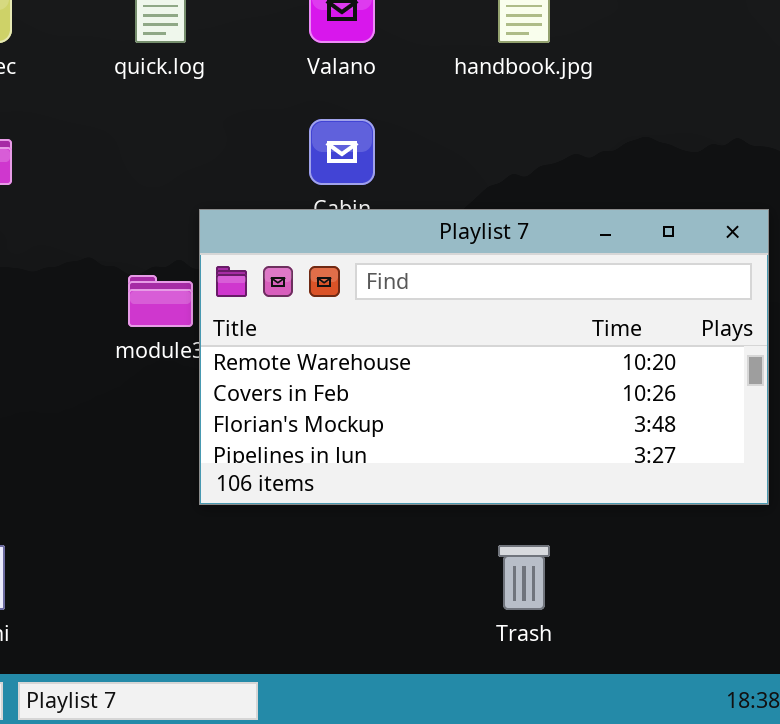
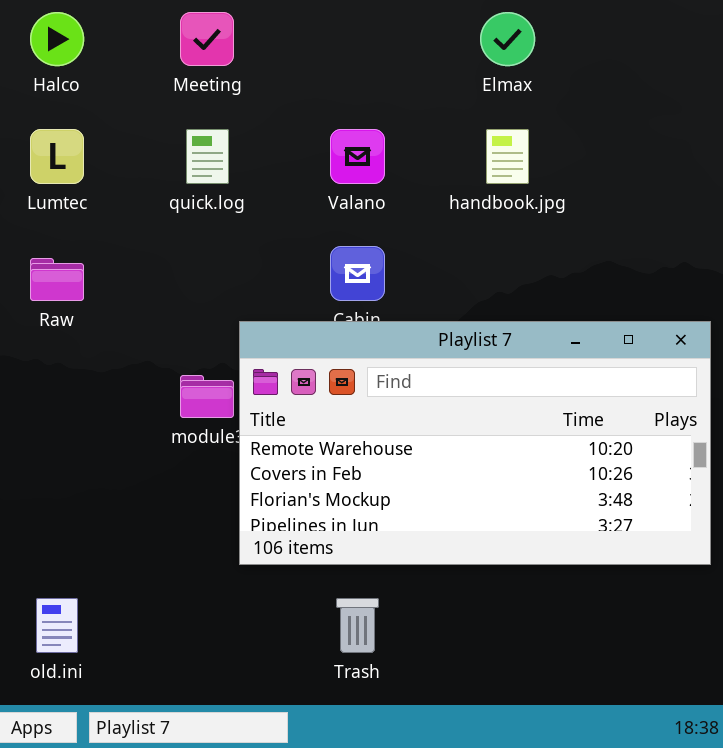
Trash: [498,545,550,610] -> [336,598,379,653], moved

